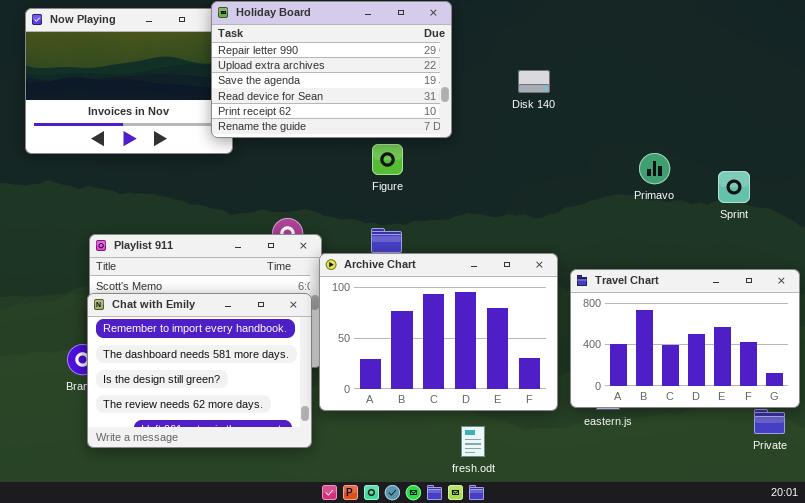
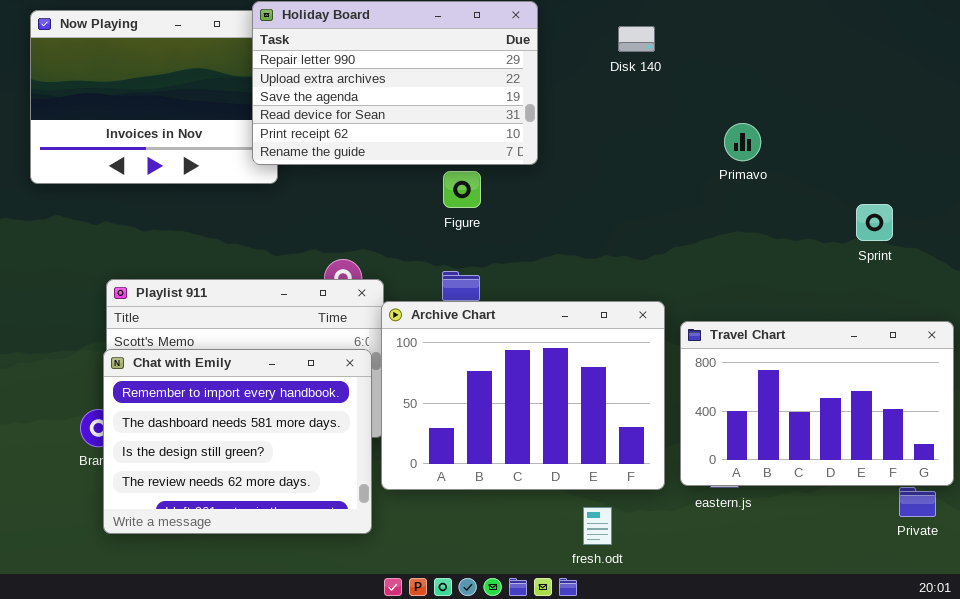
Disk 140: [518,70,550,93] -> [618,26,655,52], moved
Primavo: [639,153,670,184] -> [724,123,761,161], moved
fresh.odt: [461,426,485,457] -> [583,507,612,545], moved

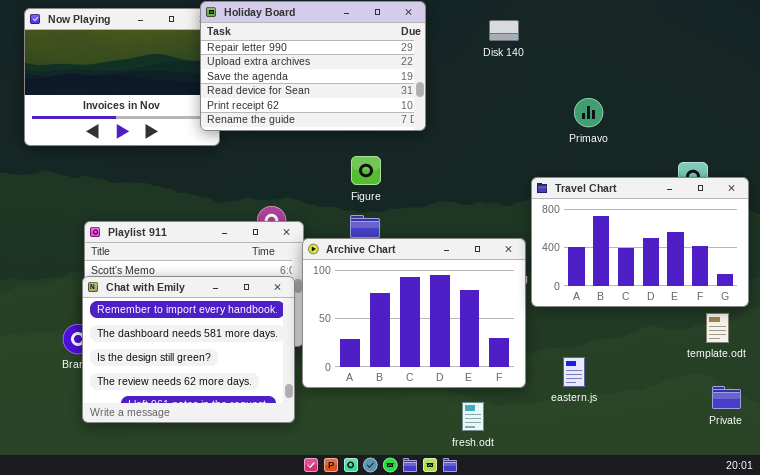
Figure: [443,171,481,208] -> [351,156,381,185], moved
Travel Chart: [680,321,954,486] -> [531,177,749,307], moved

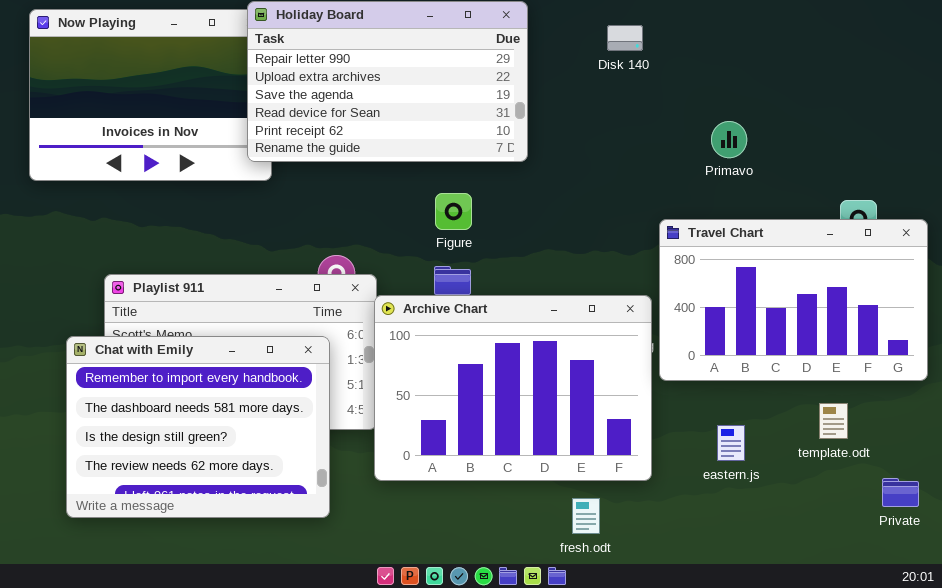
Chat with Emily: [82,276,295,423] -> [66,336,330,518], moved
template.odt: [706,313,729,343] -> [819,403,848,439], moved
eastern.js: [563,357,585,387] -> [717,425,745,461], moved

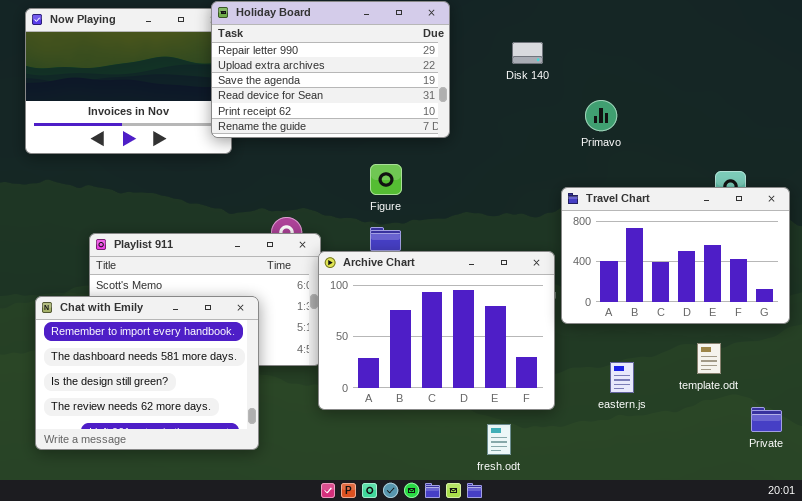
Disk 140: [607,25,643,51] -> [512,42,543,64], moved
Primavo: [711,121,747,158] -> [585,100,617,131], moved
Chat with Emily: [66,336,330,518] -> [35,296,259,450], moved

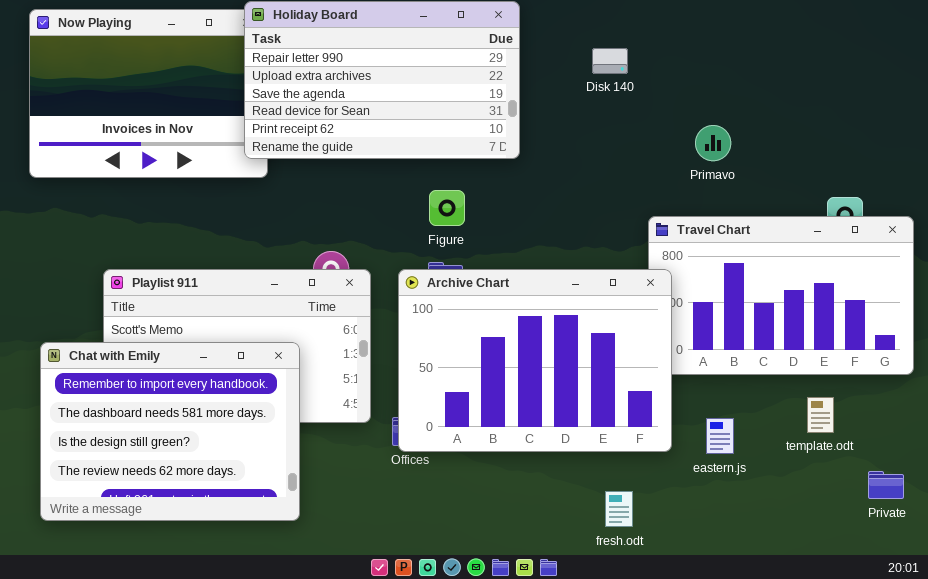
Primavo: [585,100,617,131] -> [695,125,731,161], moved
Archive Chart: [318,251,555,410] -> [398,269,672,452], moved
fresh.odt: [487,424,511,455] -> [605,491,633,527], moved

